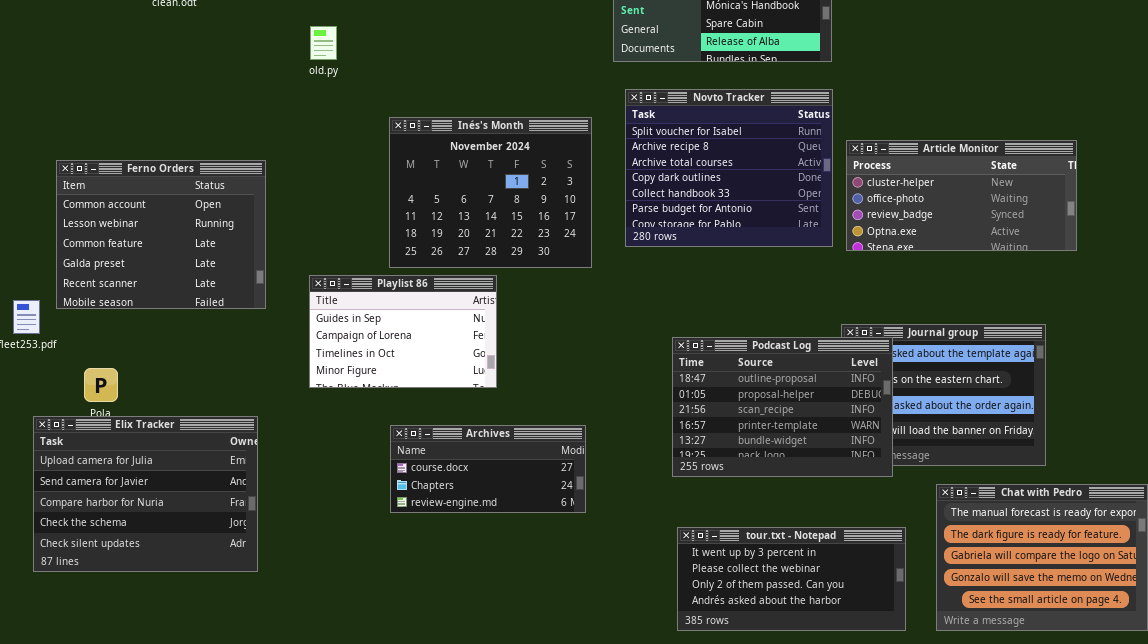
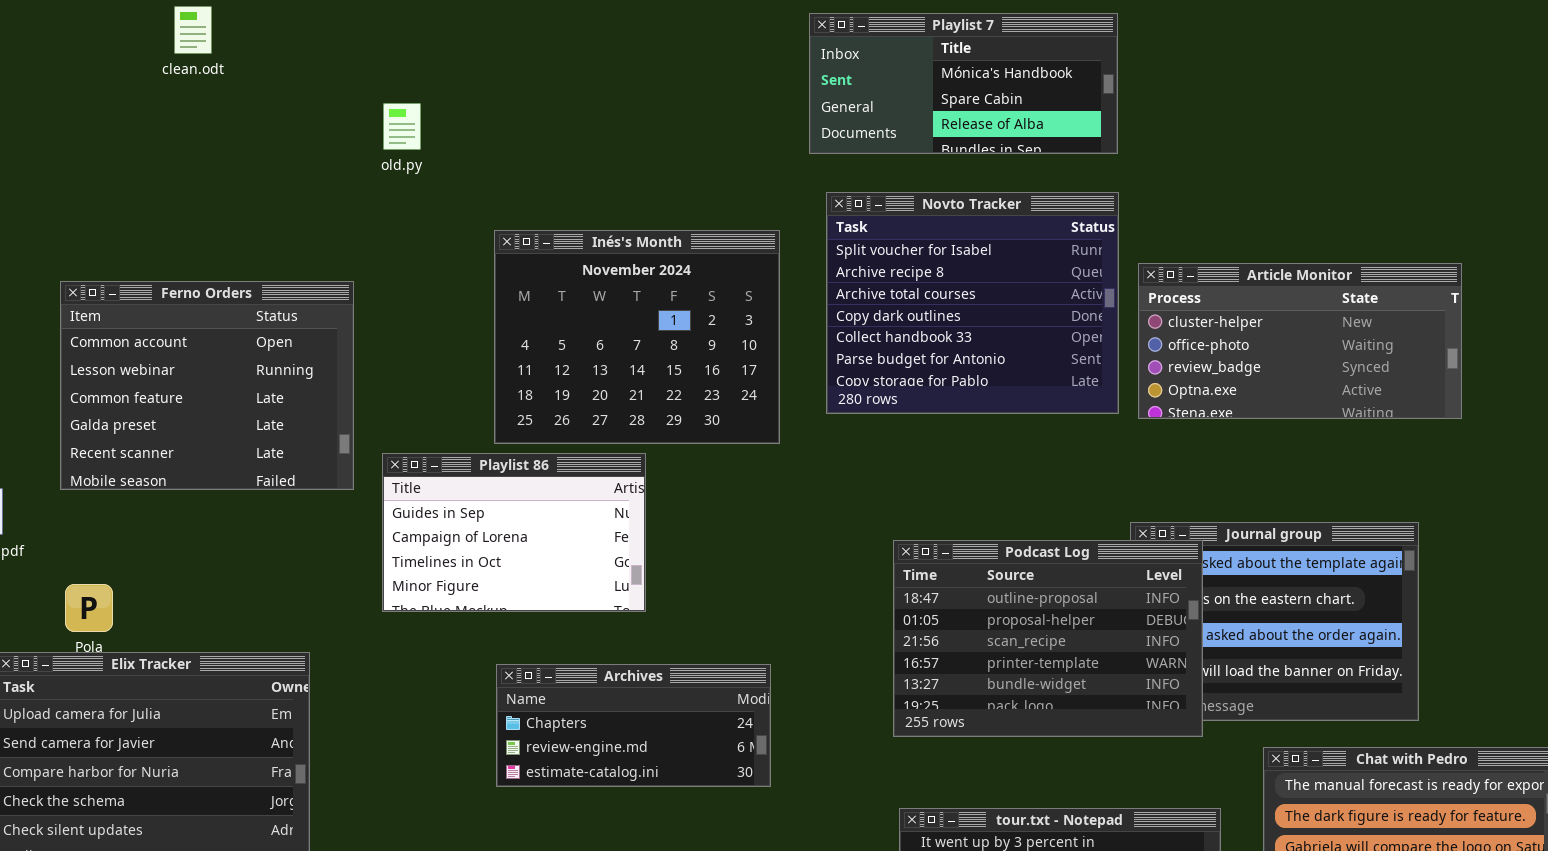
Ferno Orders: [56,160,266,309] -> [60,281,354,490], moved
Archives: [390,425,586,513] -> [496,664,771,787], scrolled down 1 row

